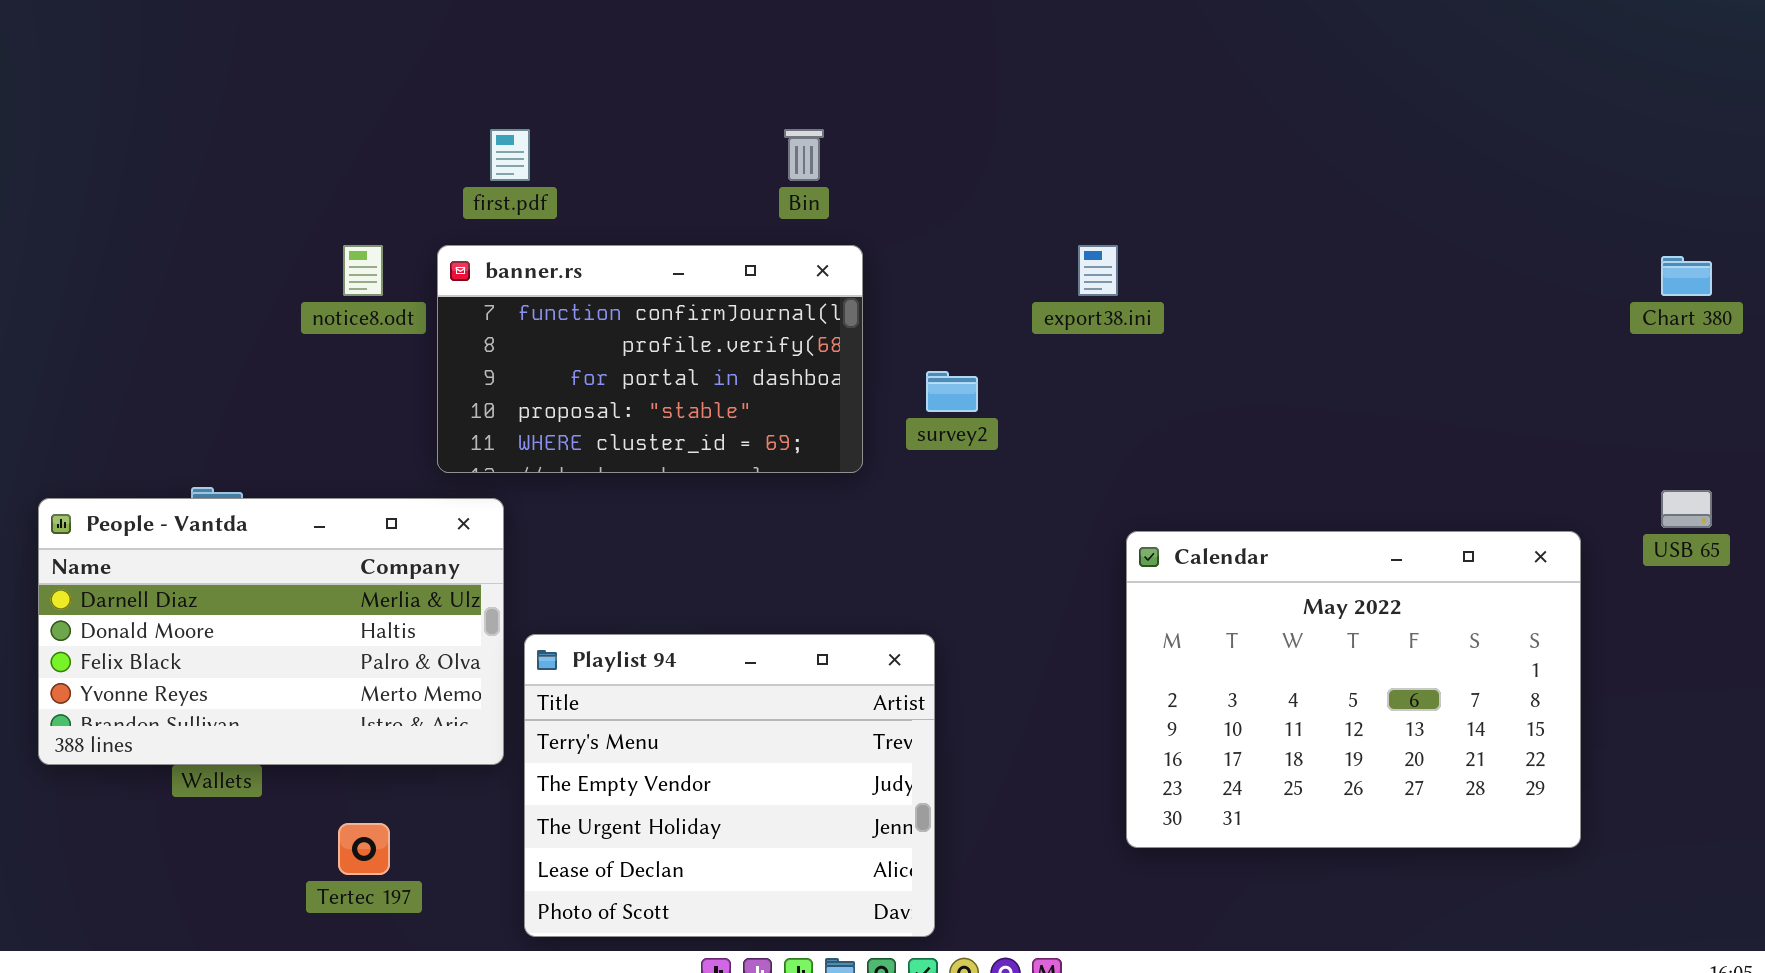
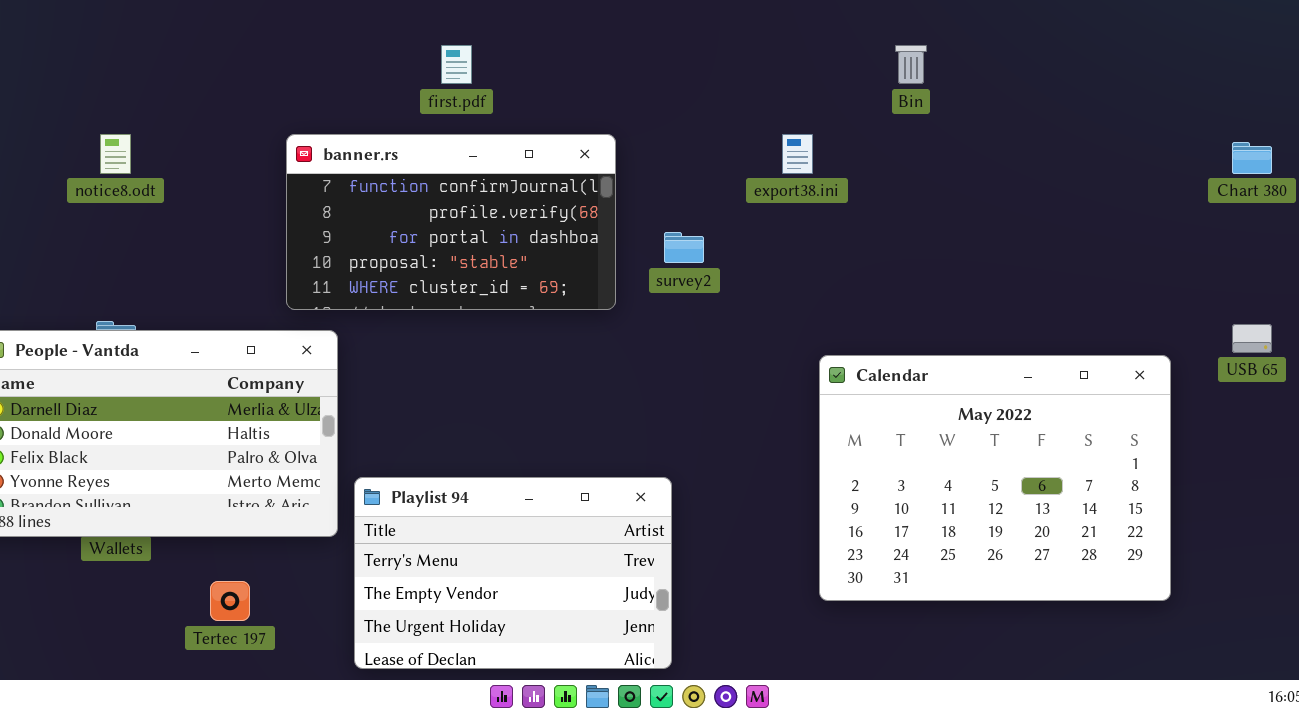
first.pdf: [490,129,530,181] -> [441,45,472,84], moved
Bin: [784,129,824,181] -> [895,45,927,84], moved
notice8.odt: [343,245,383,296] -> [100,134,131,174], moved
Playlist 94: [524,634,935,937] -> [354,477,672,669], resized

